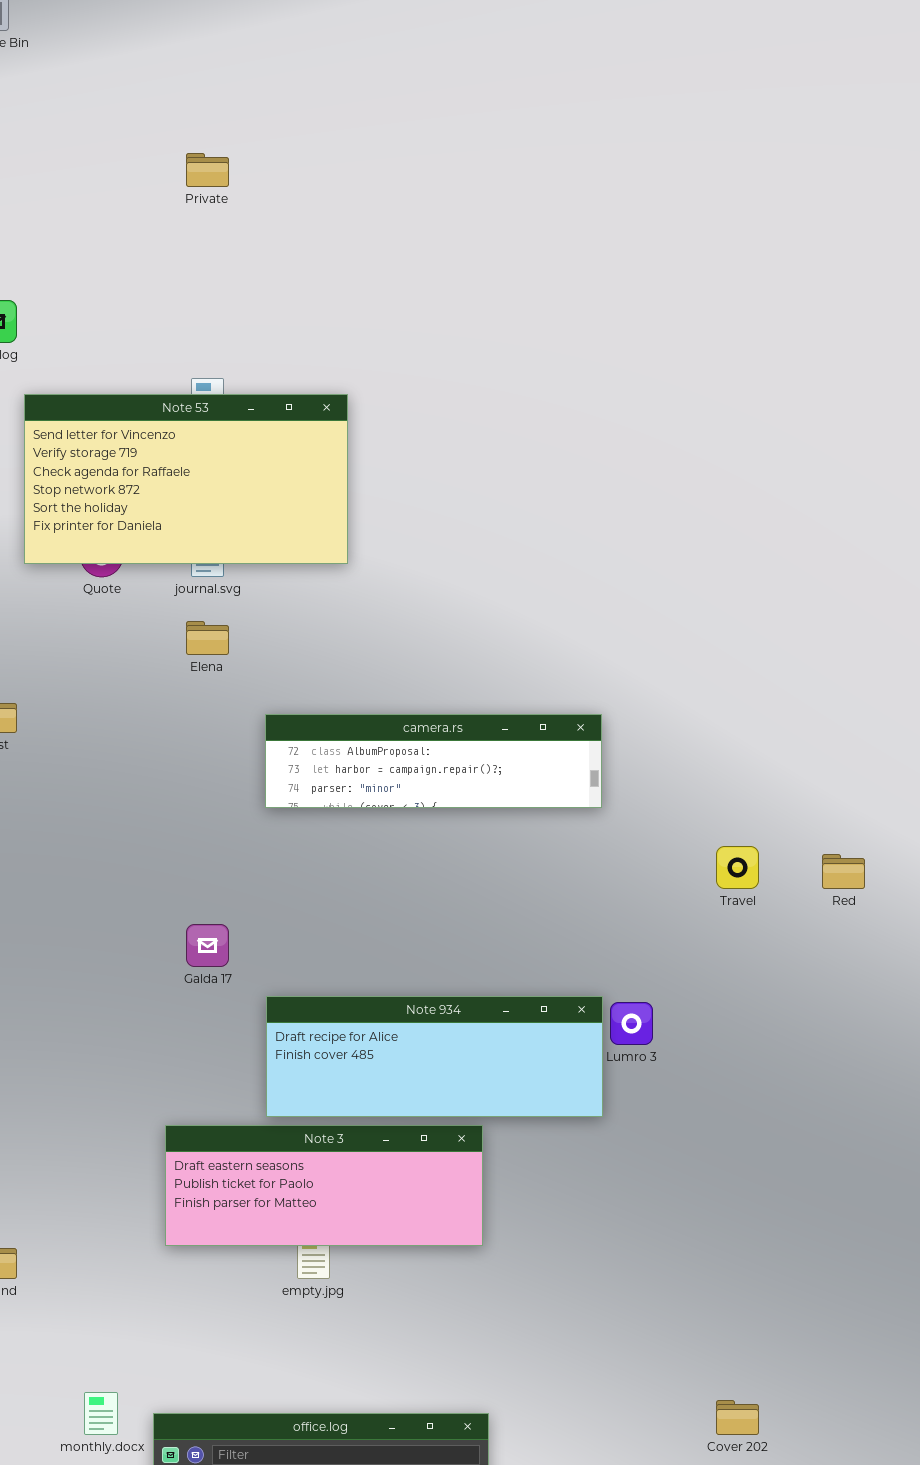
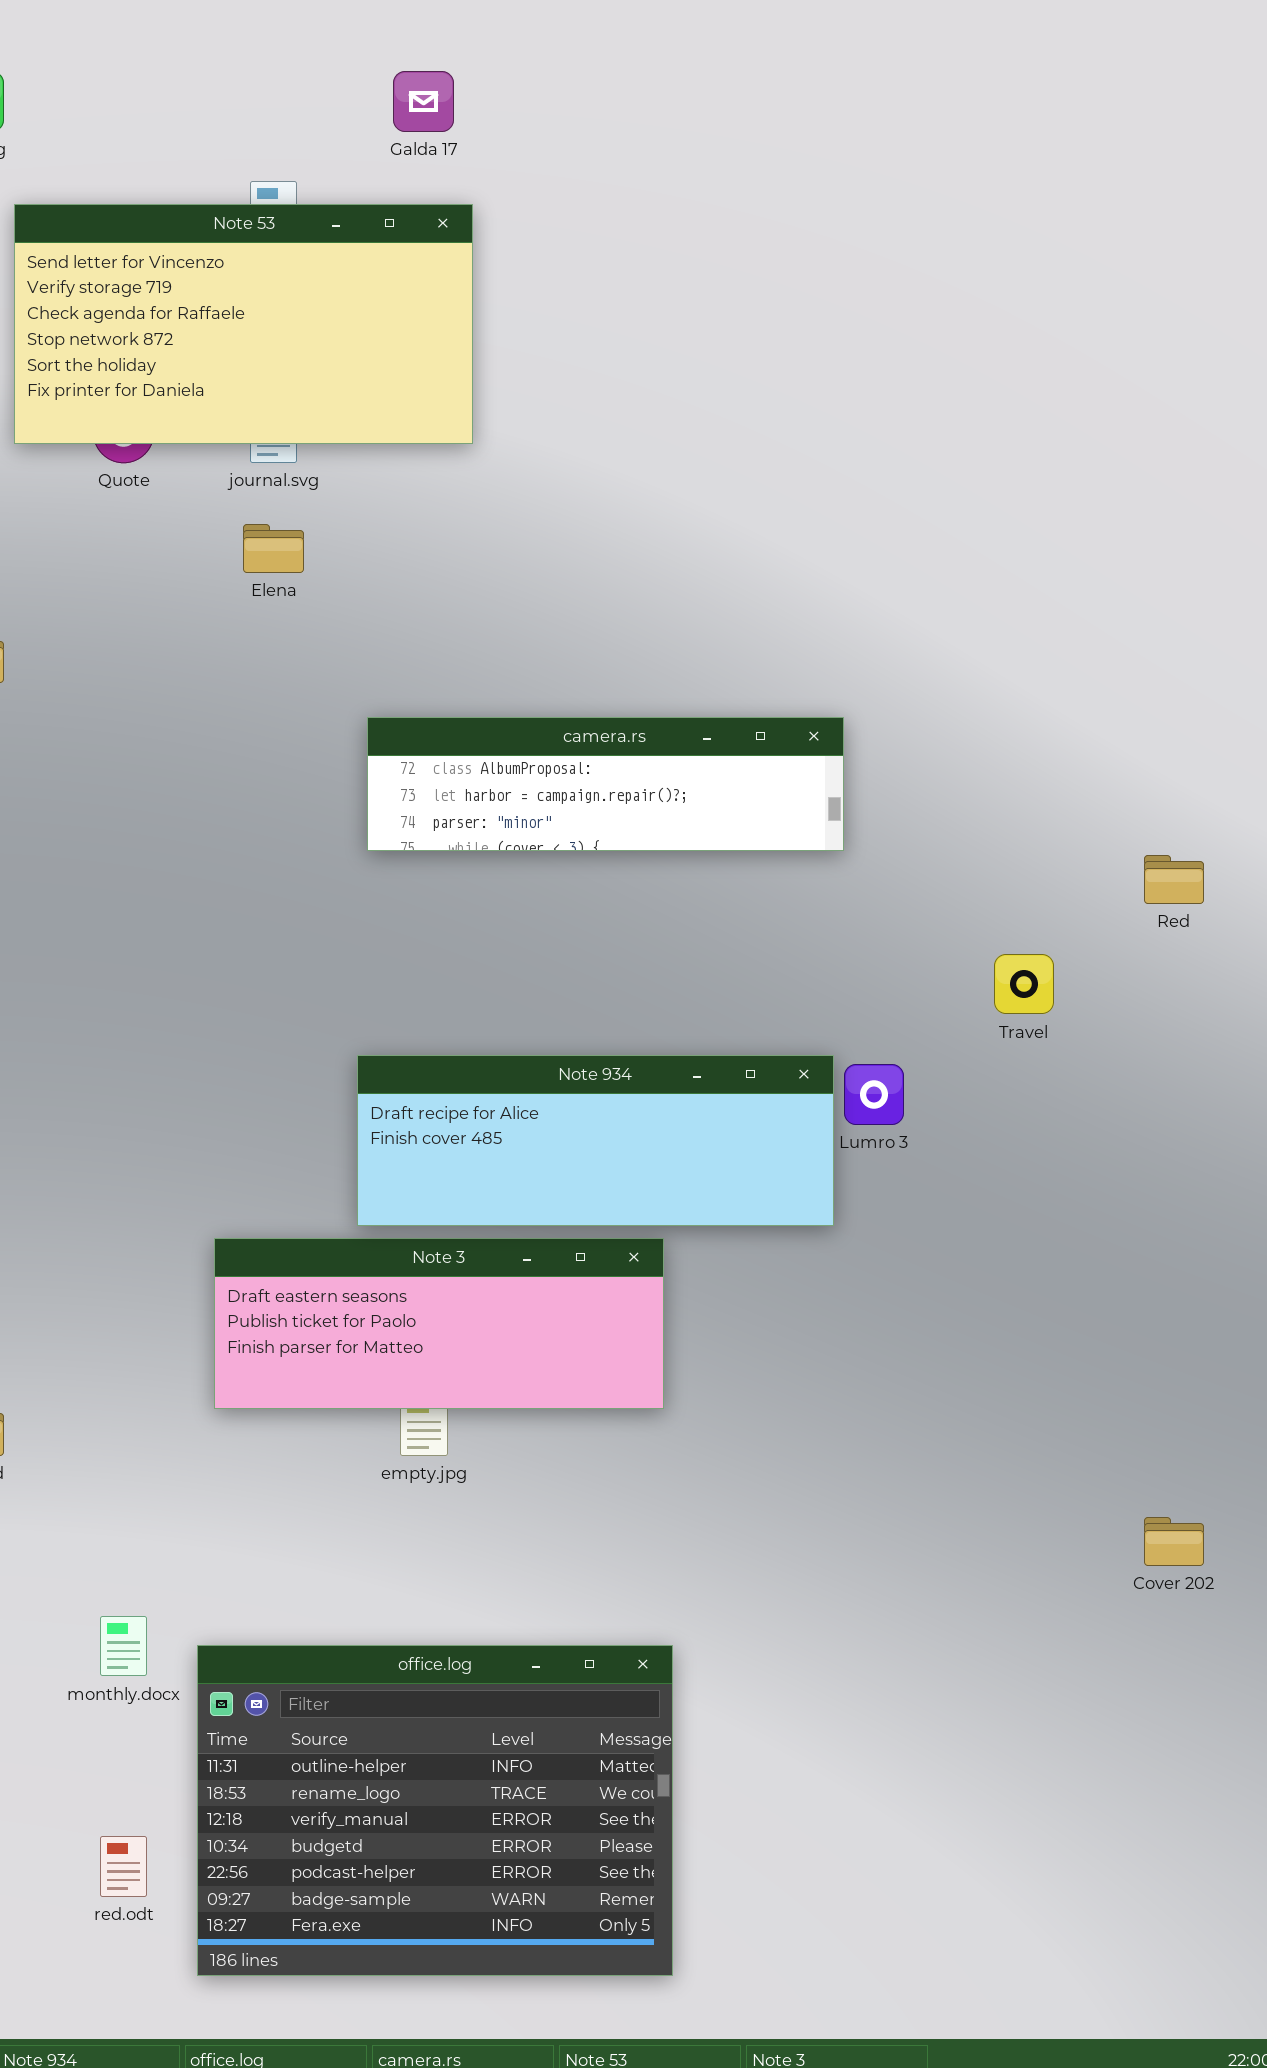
camera.rs: [265,714,602,808] -> [367,717,844,851], moved
Travel: [716,846,759,889] -> [994,954,1054,1014], moved
Galda 17: [186,924,229,967] -> [393,71,454,132], moved
Cover 202: [716,1400,759,1435] -> [1144,1517,1204,1566], moved

